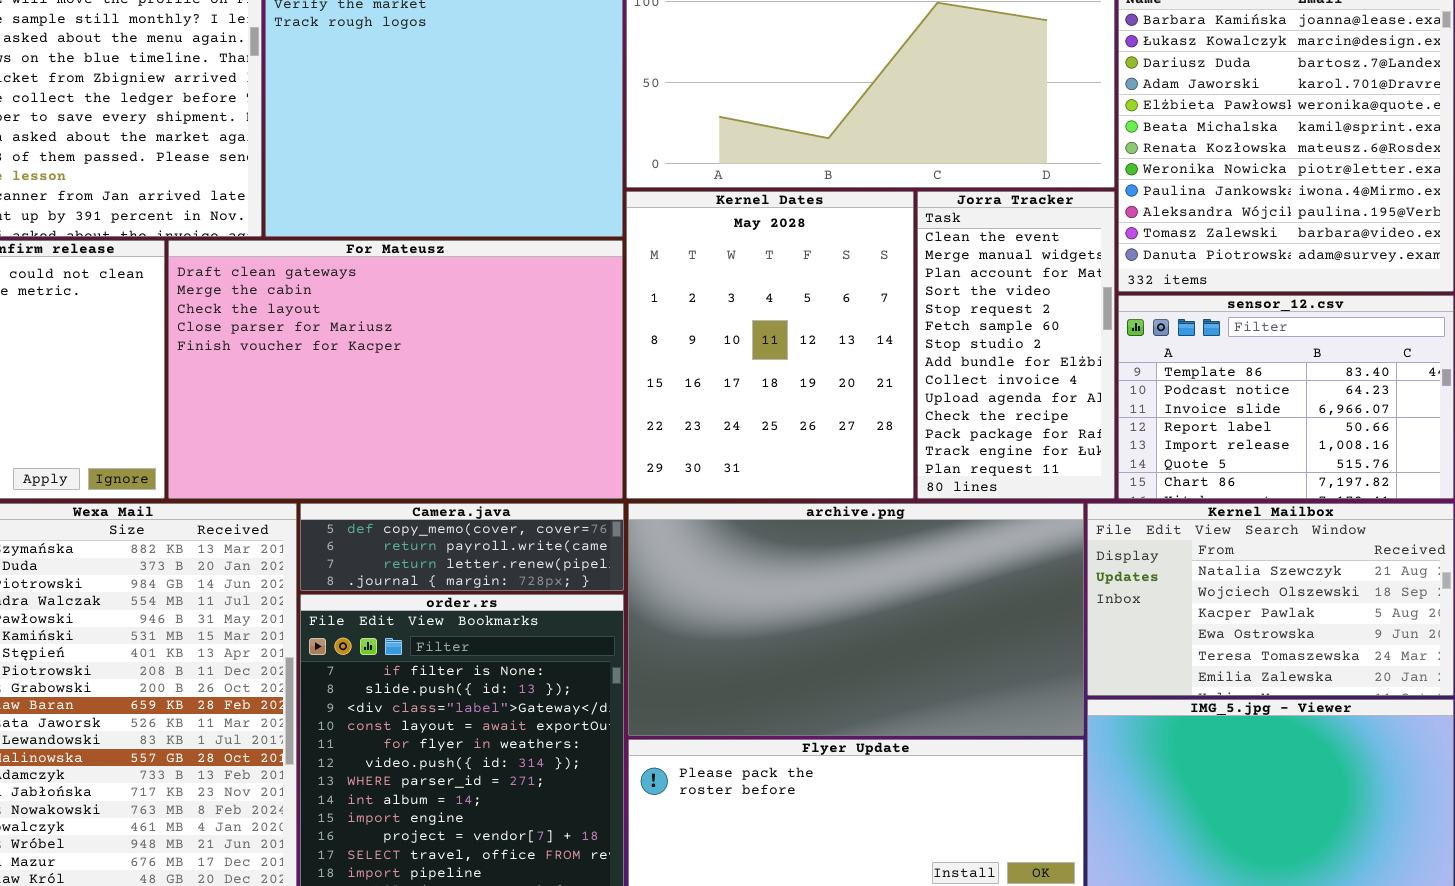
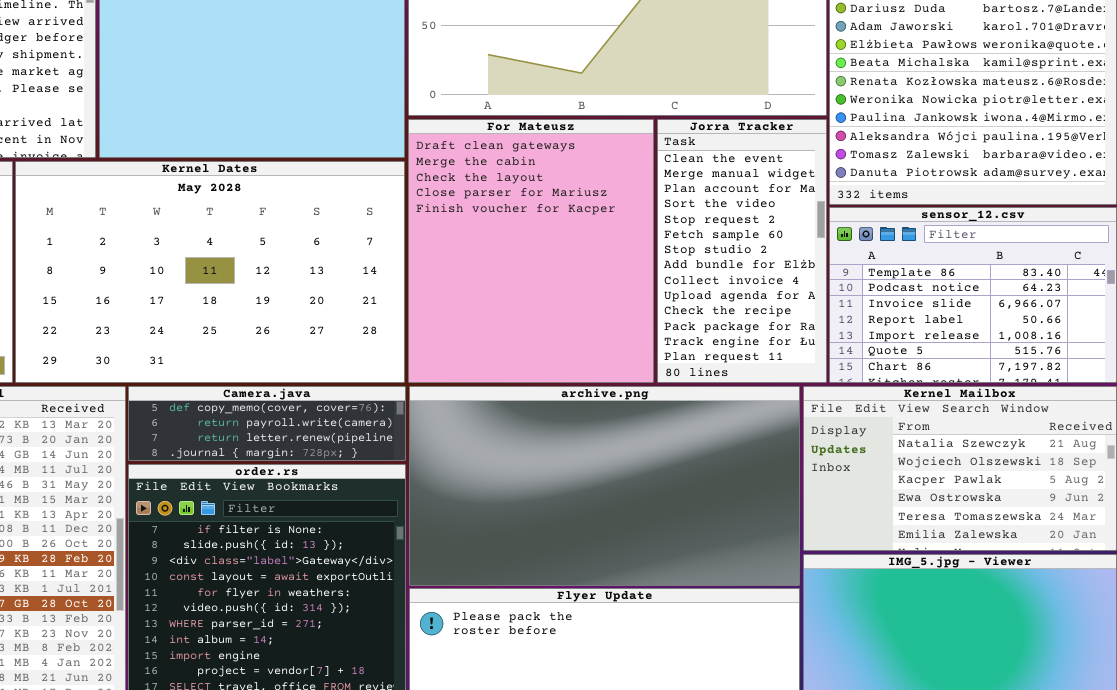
Kernel Dates: [626,191,914,499] -> [15,161,405,383], moved, resized
For Mateusz: [168,240,623,499] -> [408,119,654,383], moved, resized

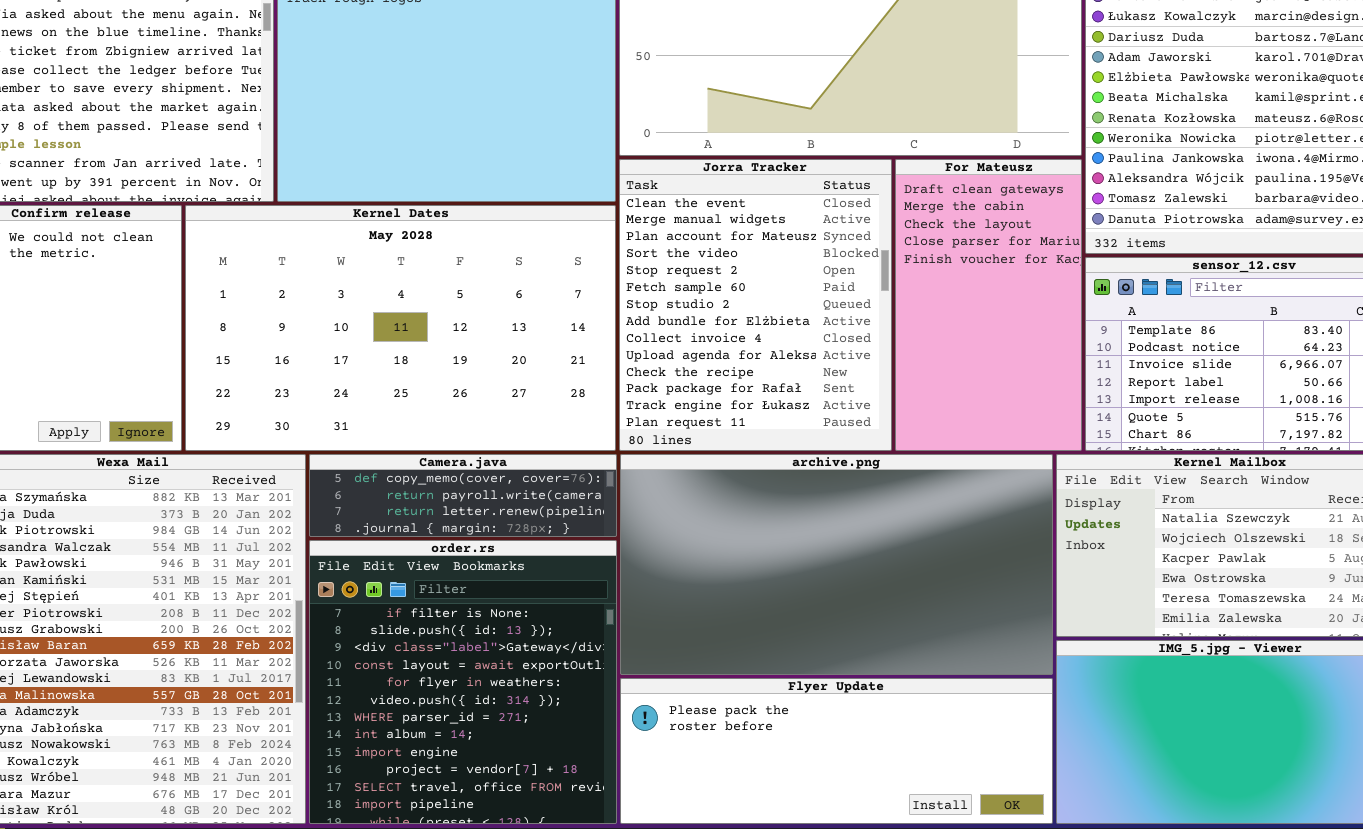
For Mateusz: [408,119,654,383] -> [895,159,1082,451], moved, resized
Jorra Tracker: [657,119,827,383] -> [619,159,892,451], moved, resized

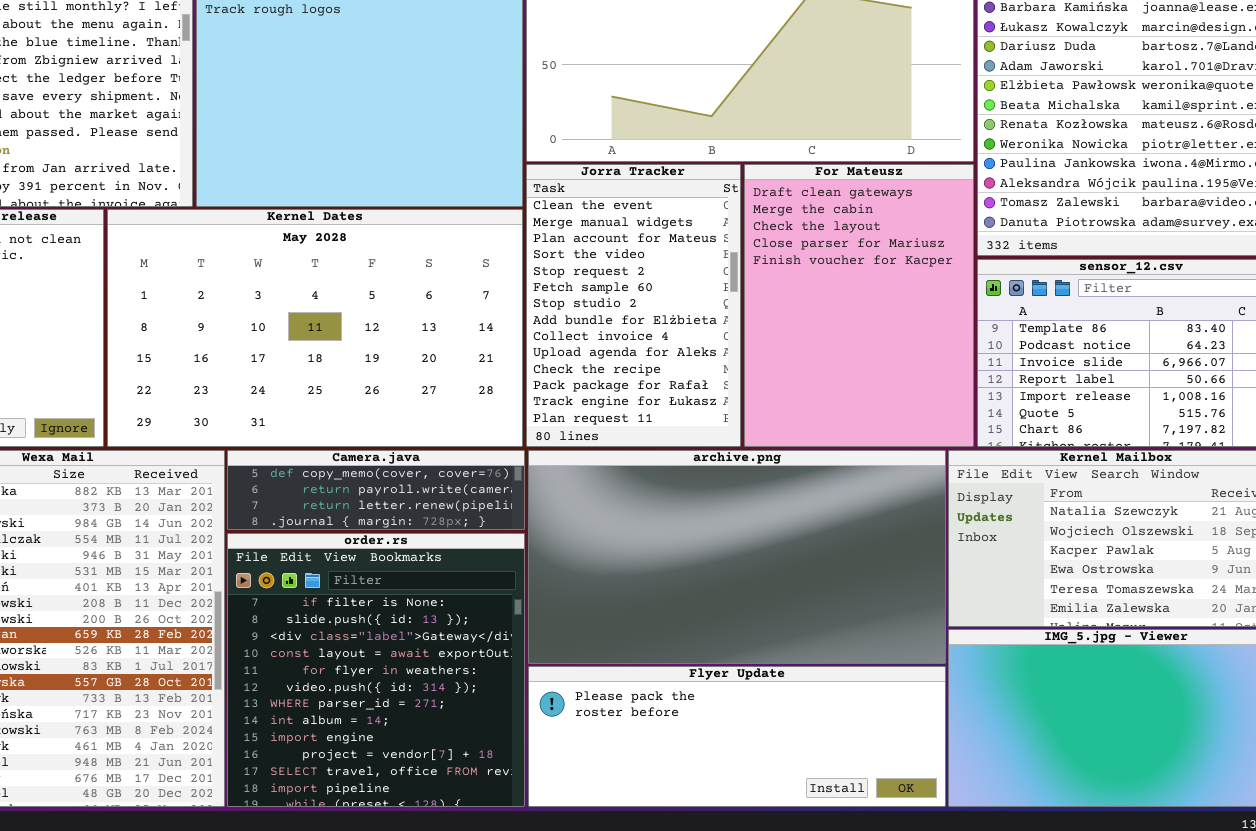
Jorra Tracker: [619,159,892,451] -> [526,164,741,447], resized
For Mateusz: [895,159,1082,451] -> [744,164,974,447], resized

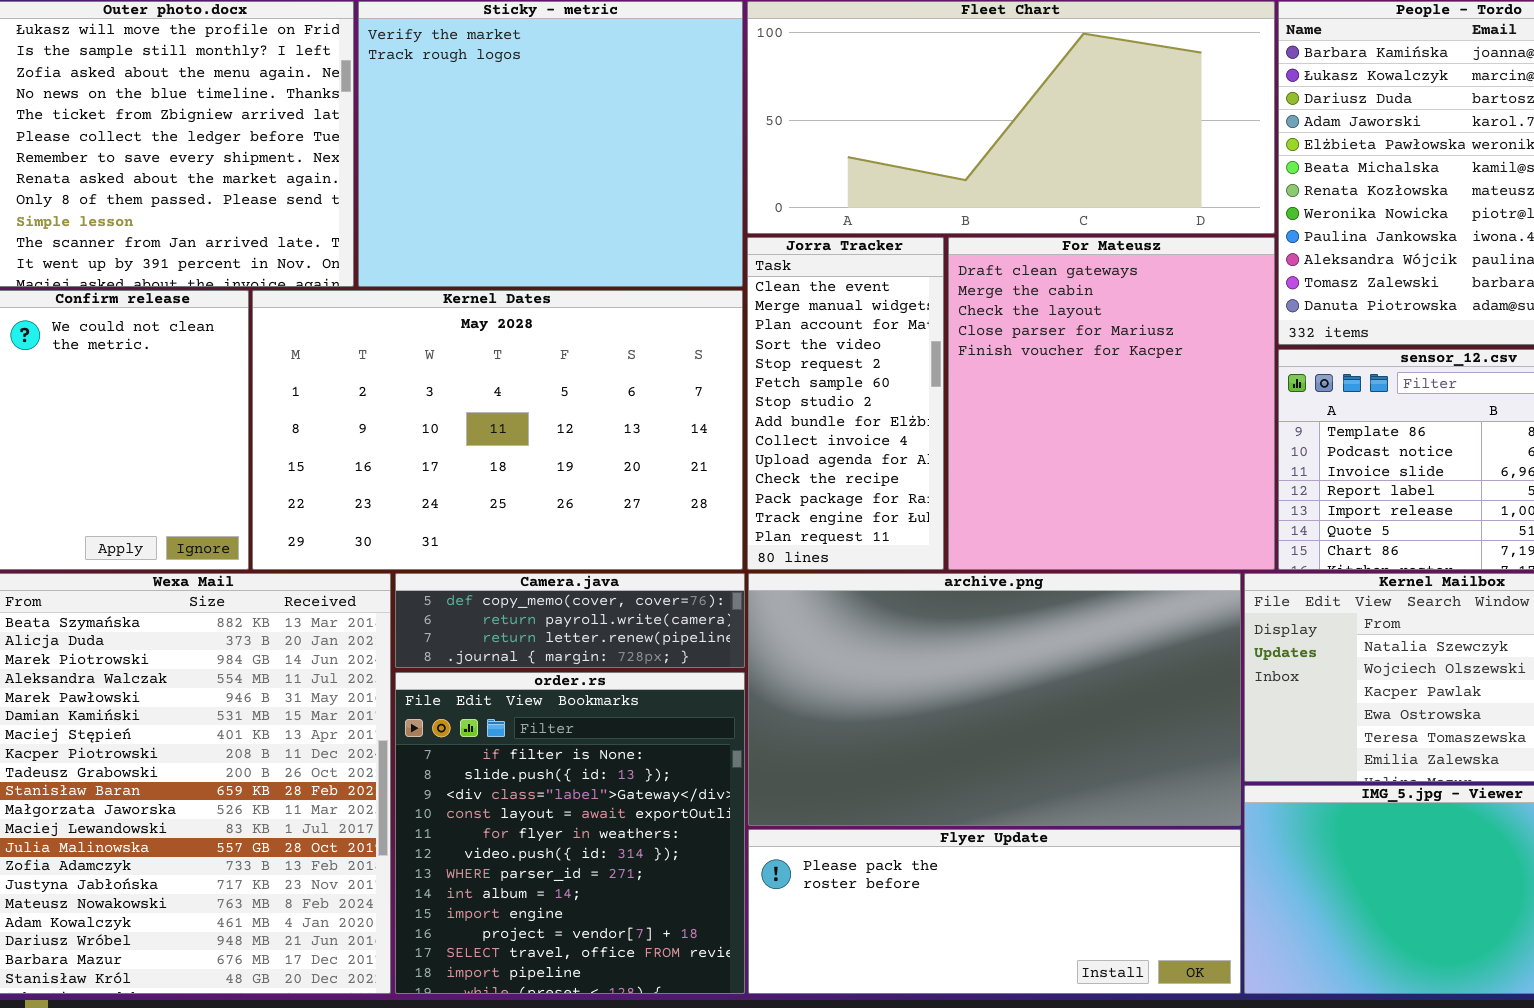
Jorra Tracker: [526,164,741,447] -> [747,237,944,570], resized
For Mateusz: [744,164,974,447] -> [948,237,1275,570], resized

